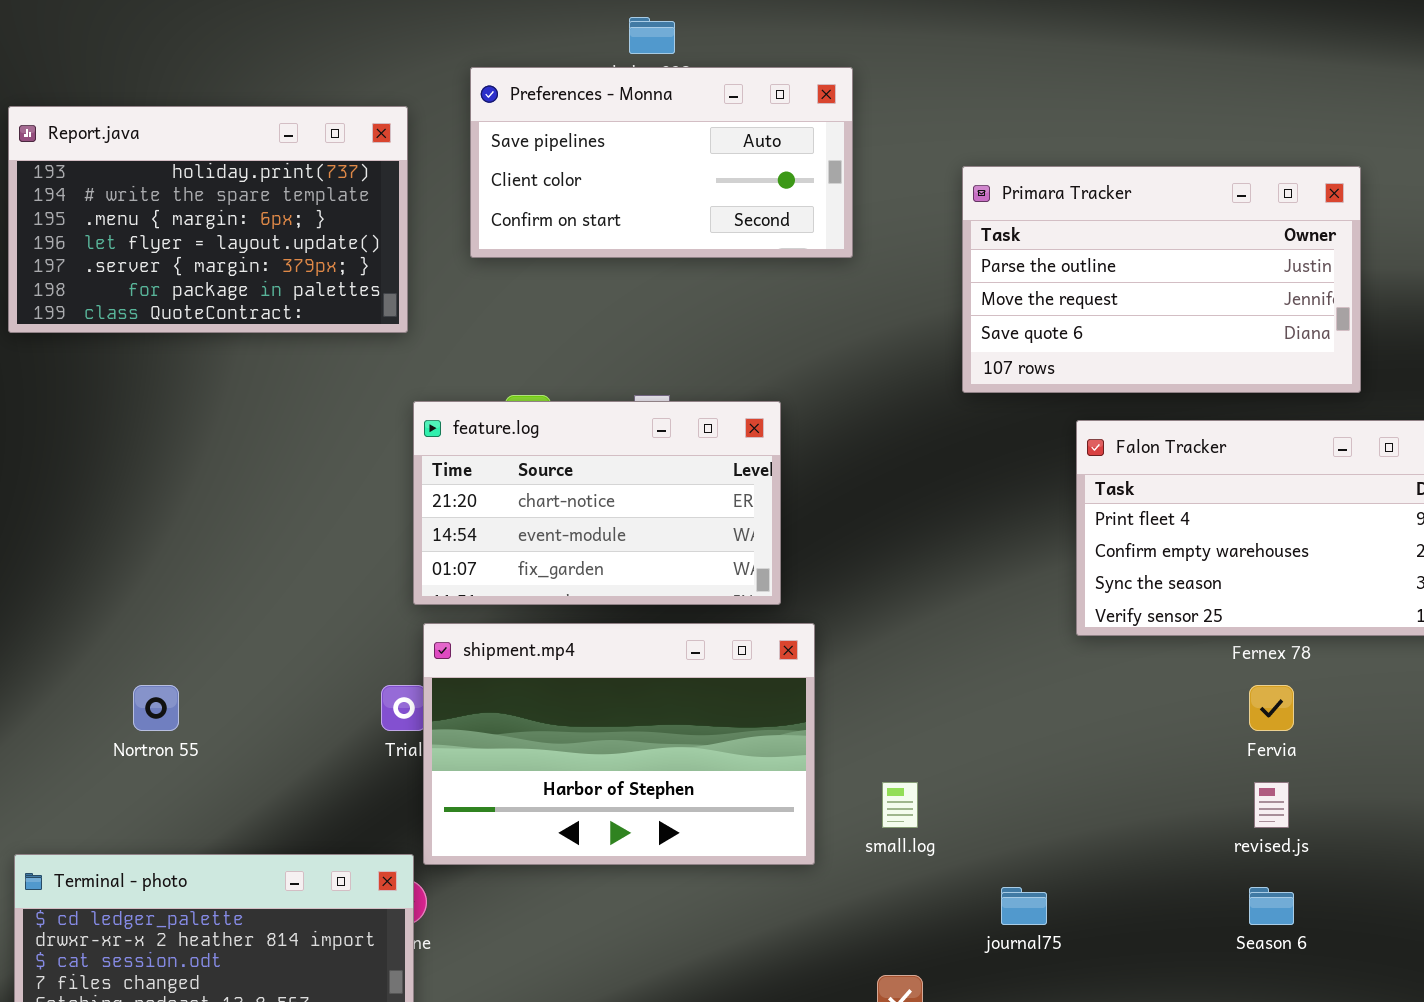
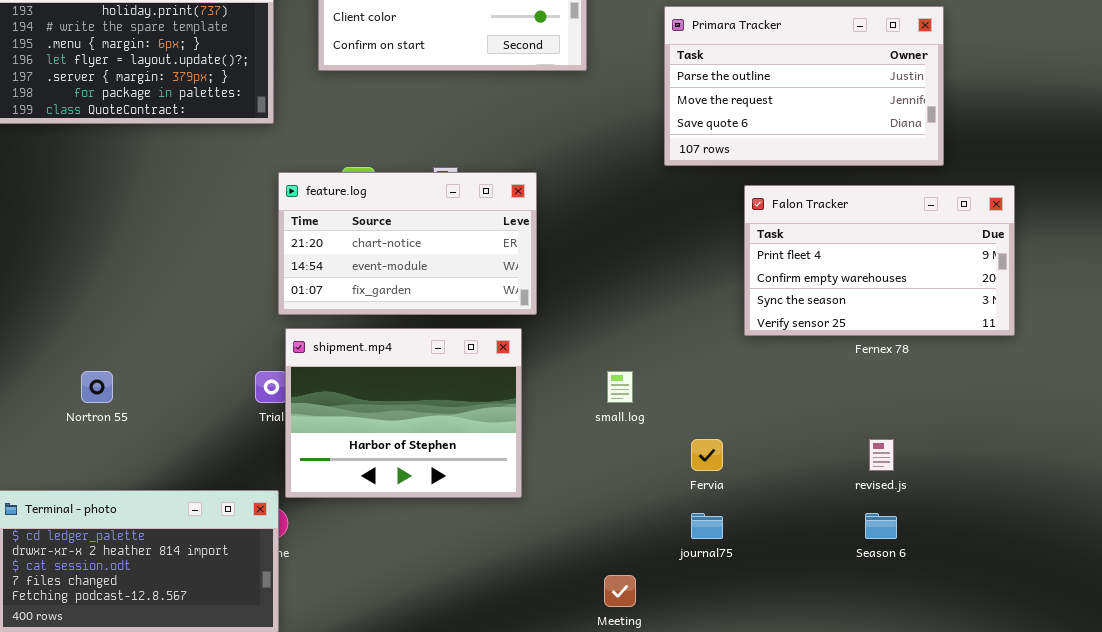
shipment.mp4: [423,623,815,865] -> [285,328,522,498], resized
Fervia: [1249,685,1294,731] -> [691,439,723,471], moved
small.log: [882,782,918,828] -> [607,371,633,403], moved

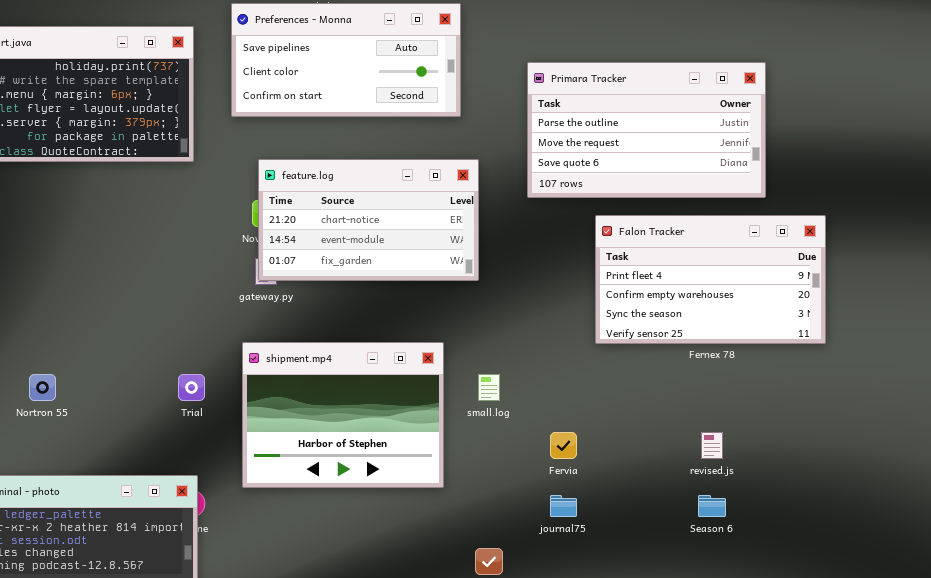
feature.log: [278,172,537,315] -> [258,159,479,281], moved
shipment.mp4: [285,328,522,498] -> [242,342,444,488], moved

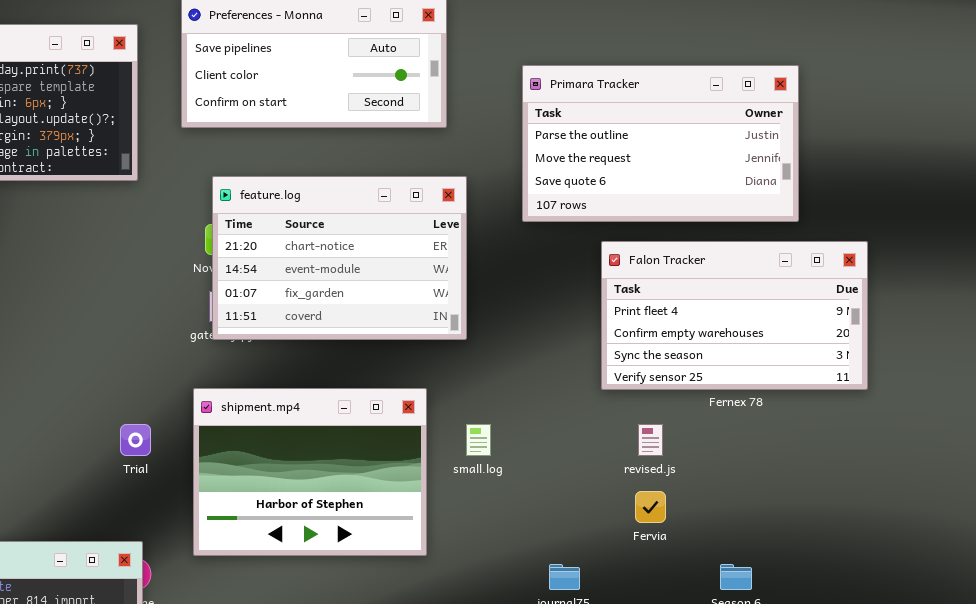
feature.log: [258,159,479,281] -> [212,176,467,340], resized
Fervia: [550,432,577,459] -> [635,491,666,523], moved
revised.js: [701,432,723,459] -> [638,424,663,456], moved

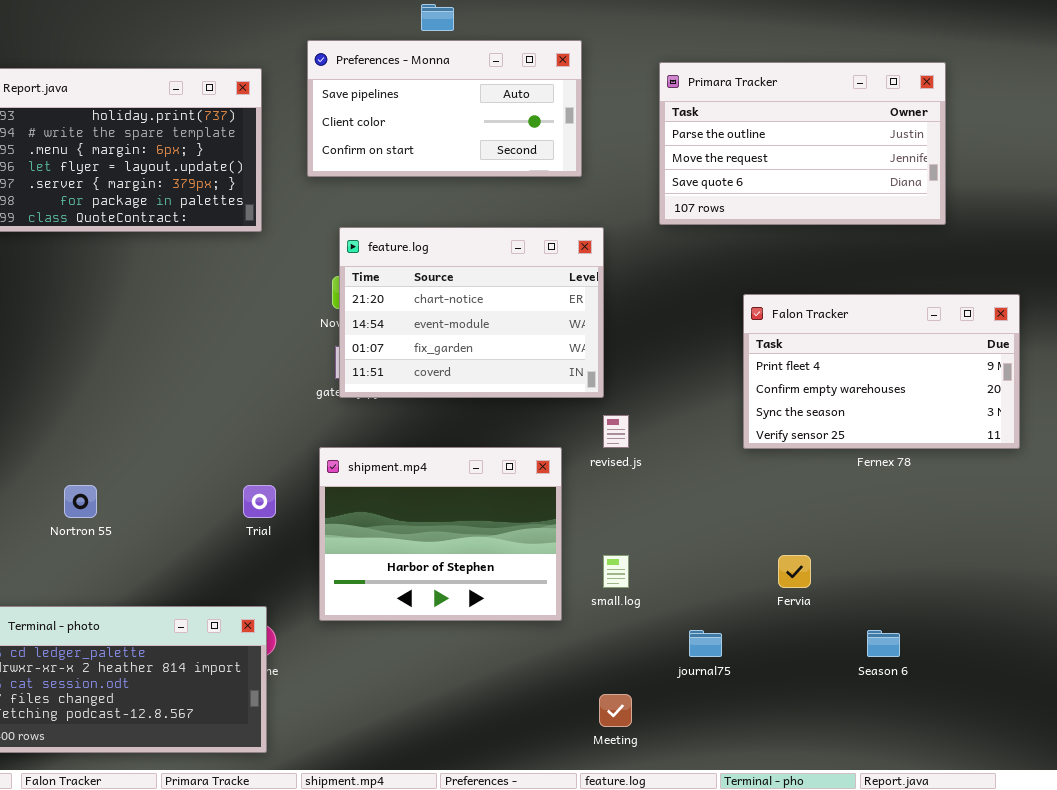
Primara Tracker: [522,65,799,222] -> [659,62,946,225], moved
small.log: [466,424,491,456] -> [603,555,629,588], moved
revised.js: [638,424,663,456] -> [603,415,629,448], moved

